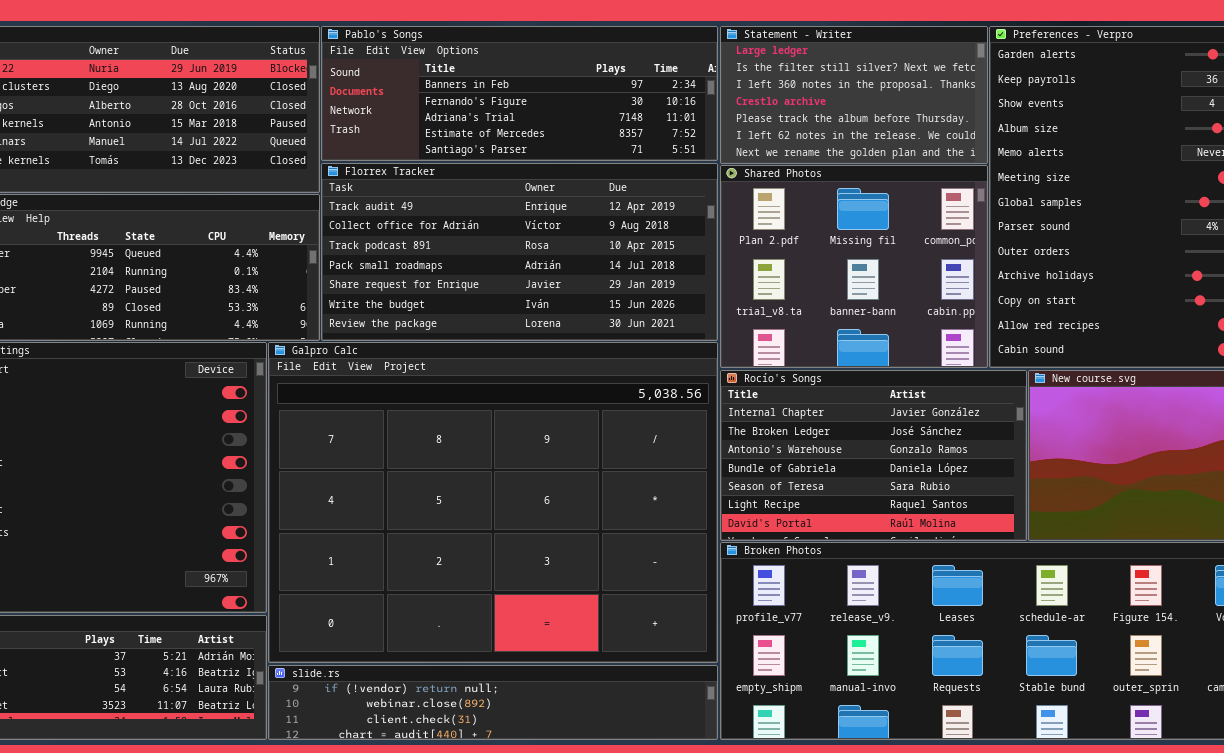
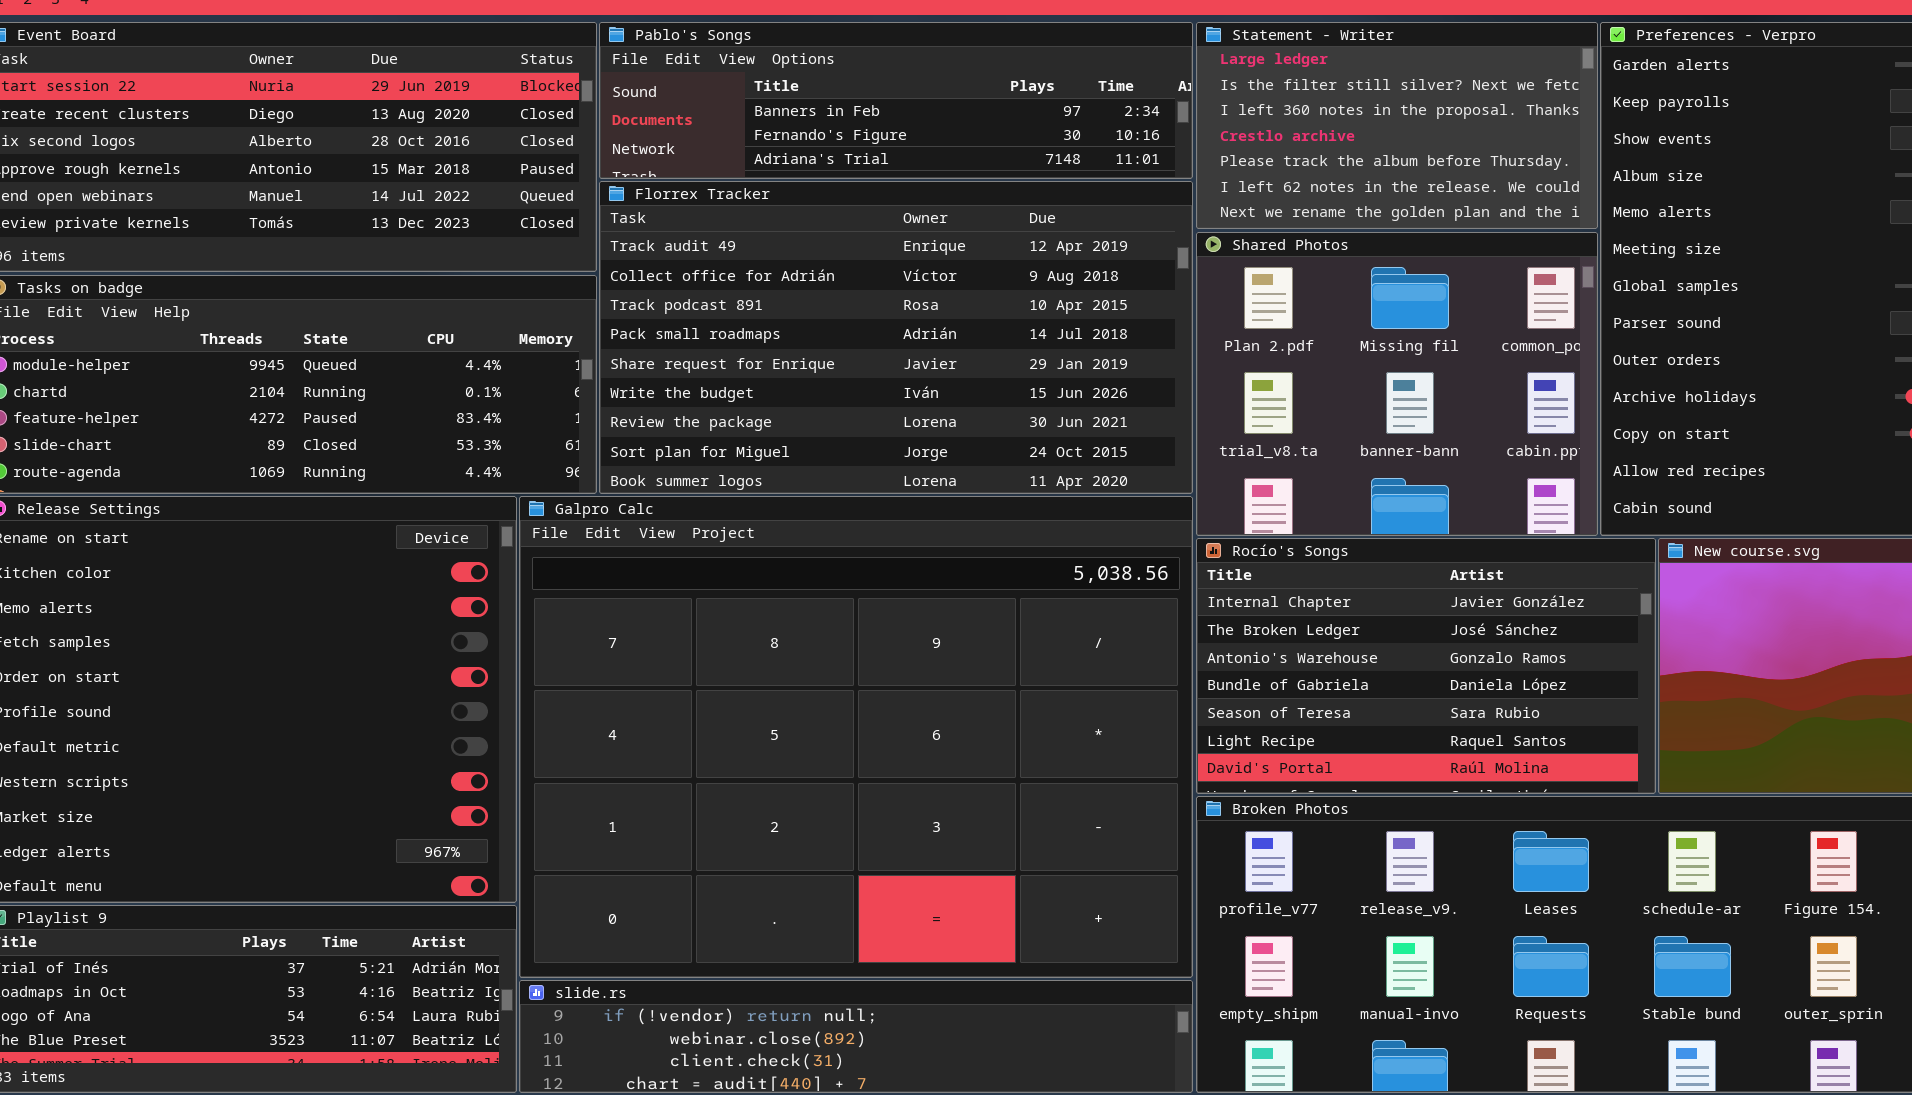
Pablo's Songs: [321,26,718,161] -> [599,22,1193,179], resized
Florrex Tracker: [321,163,718,341] -> [599,181,1193,494], resized

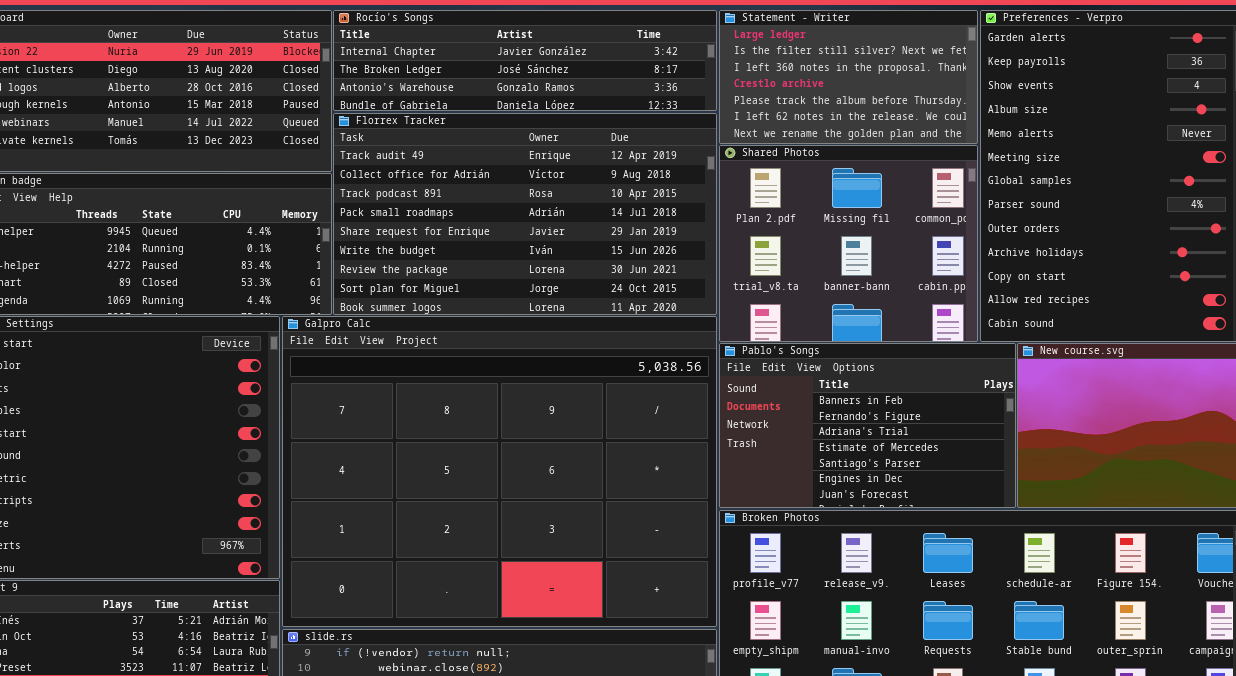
Pablo's Songs: [599,22,1193,179] -> [719,343,1016,508], moved, resized
Rocío's Songs: [1196,538,1656,794] -> [333,10,717,111], moved, resized

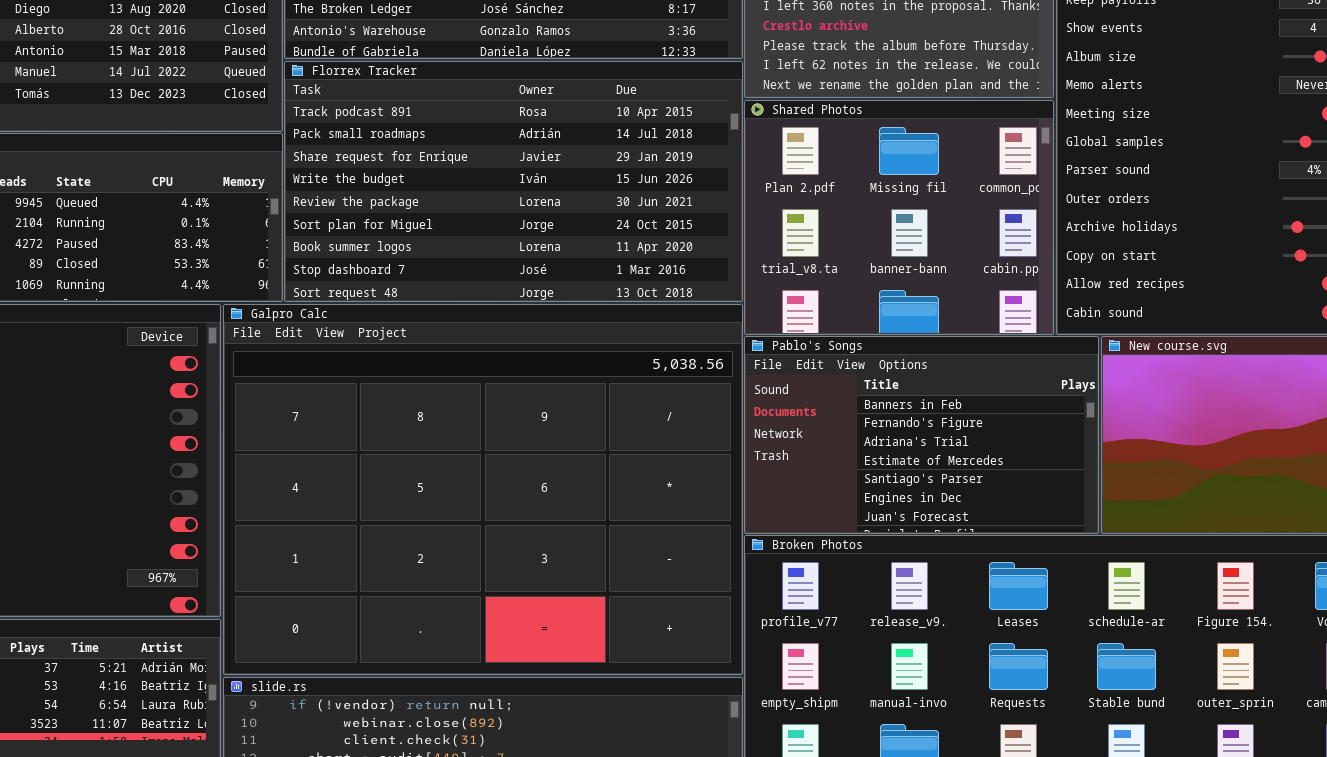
Florrex Tracker: [333,113,717,315] -> [284,61,743,302], scrolled down 2 rows

